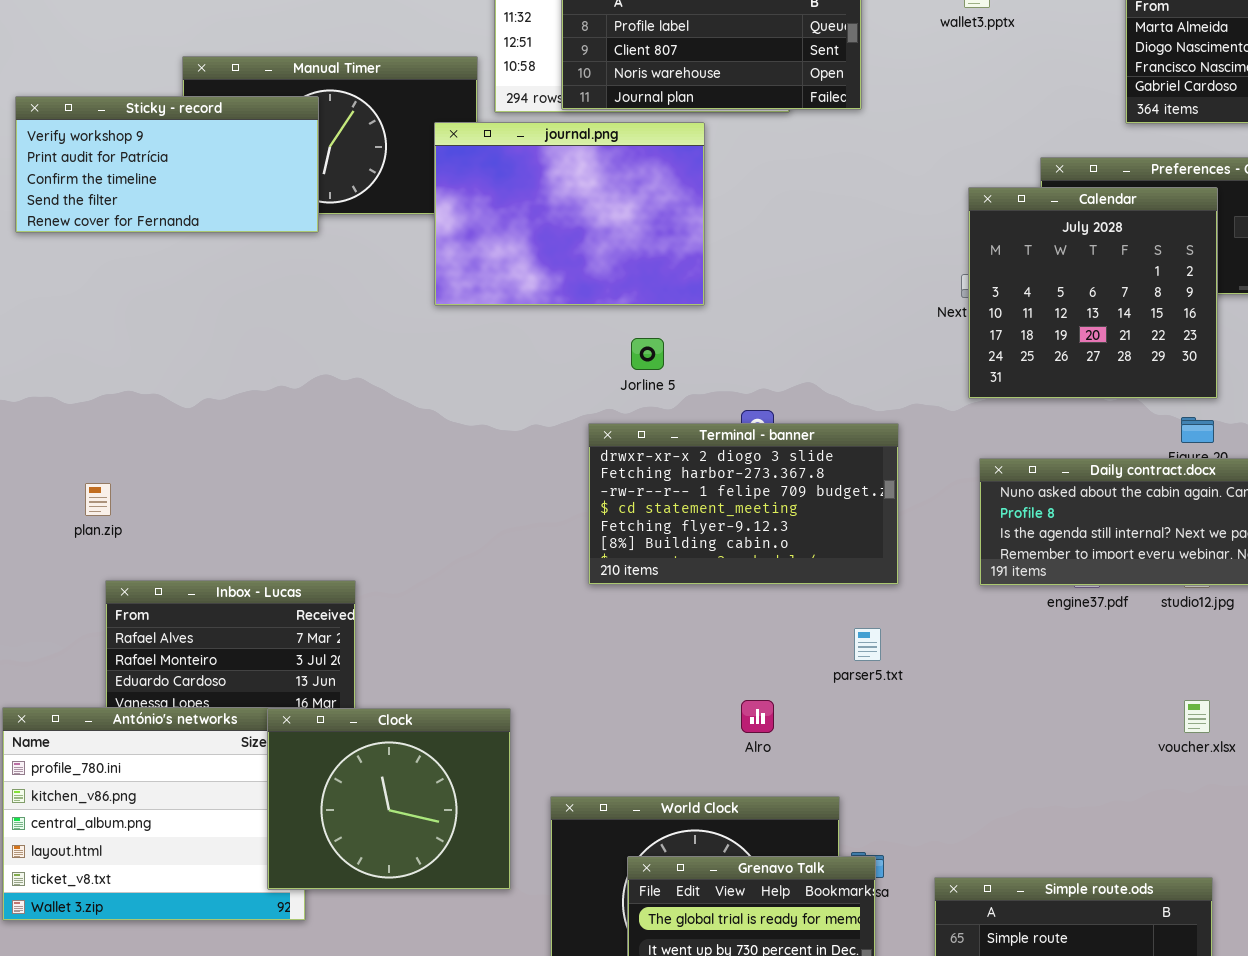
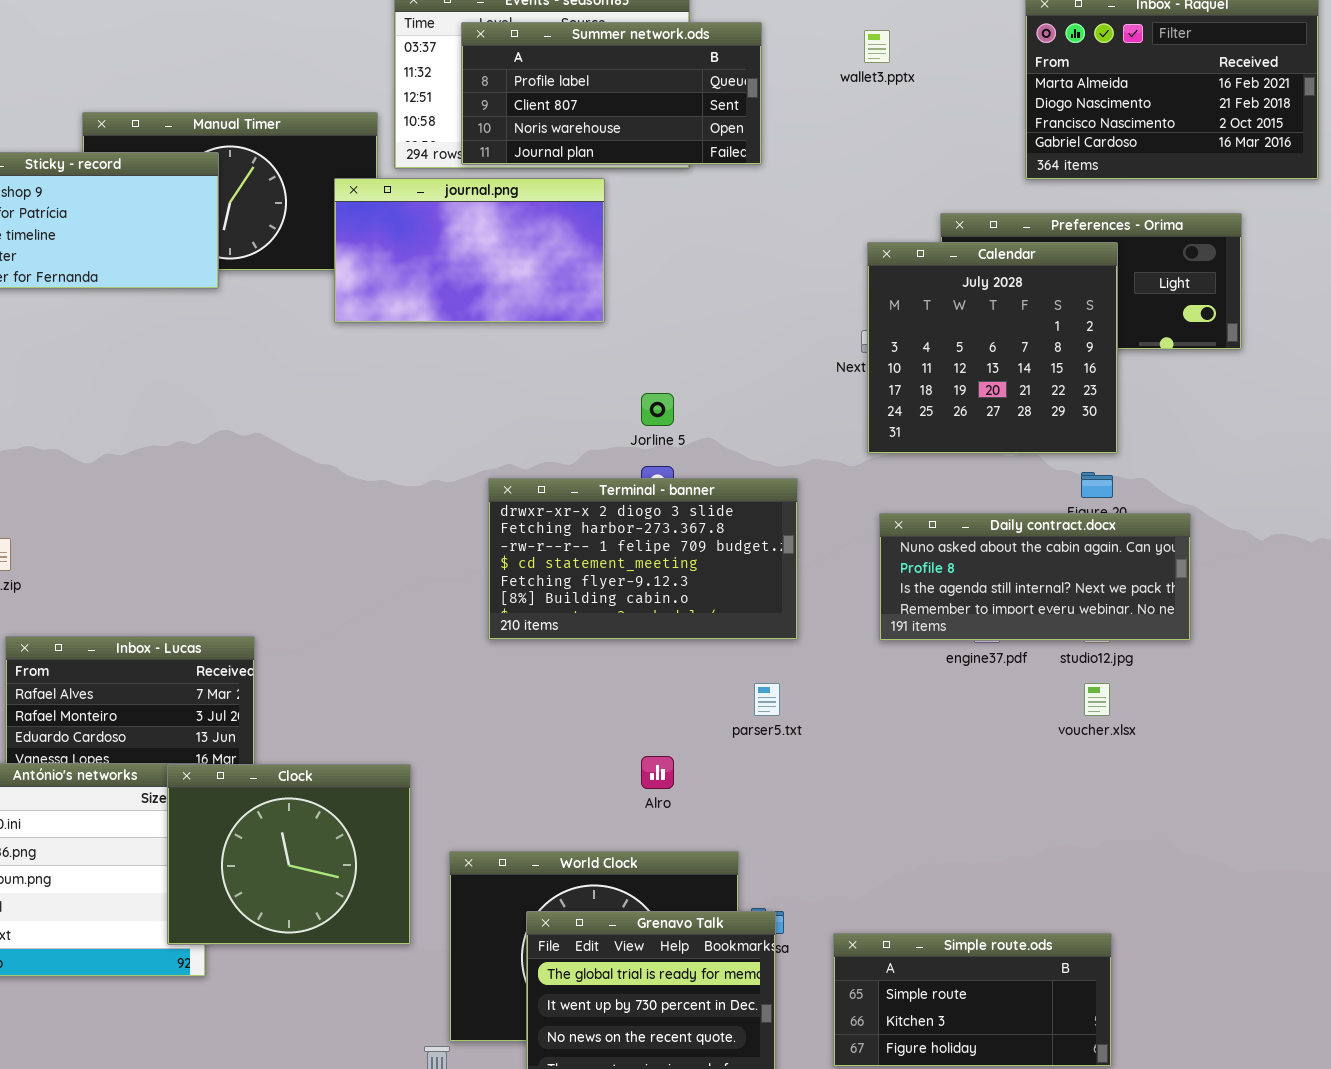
journal.png: [434,122,705,306] -> [334,178,605,323], resized
Jorline 5: [631,338,664,370] -> [641,393,674,426], moved
voucher.xlsx: [1184,700,1210,733] -> [1084,683,1110,716], moved

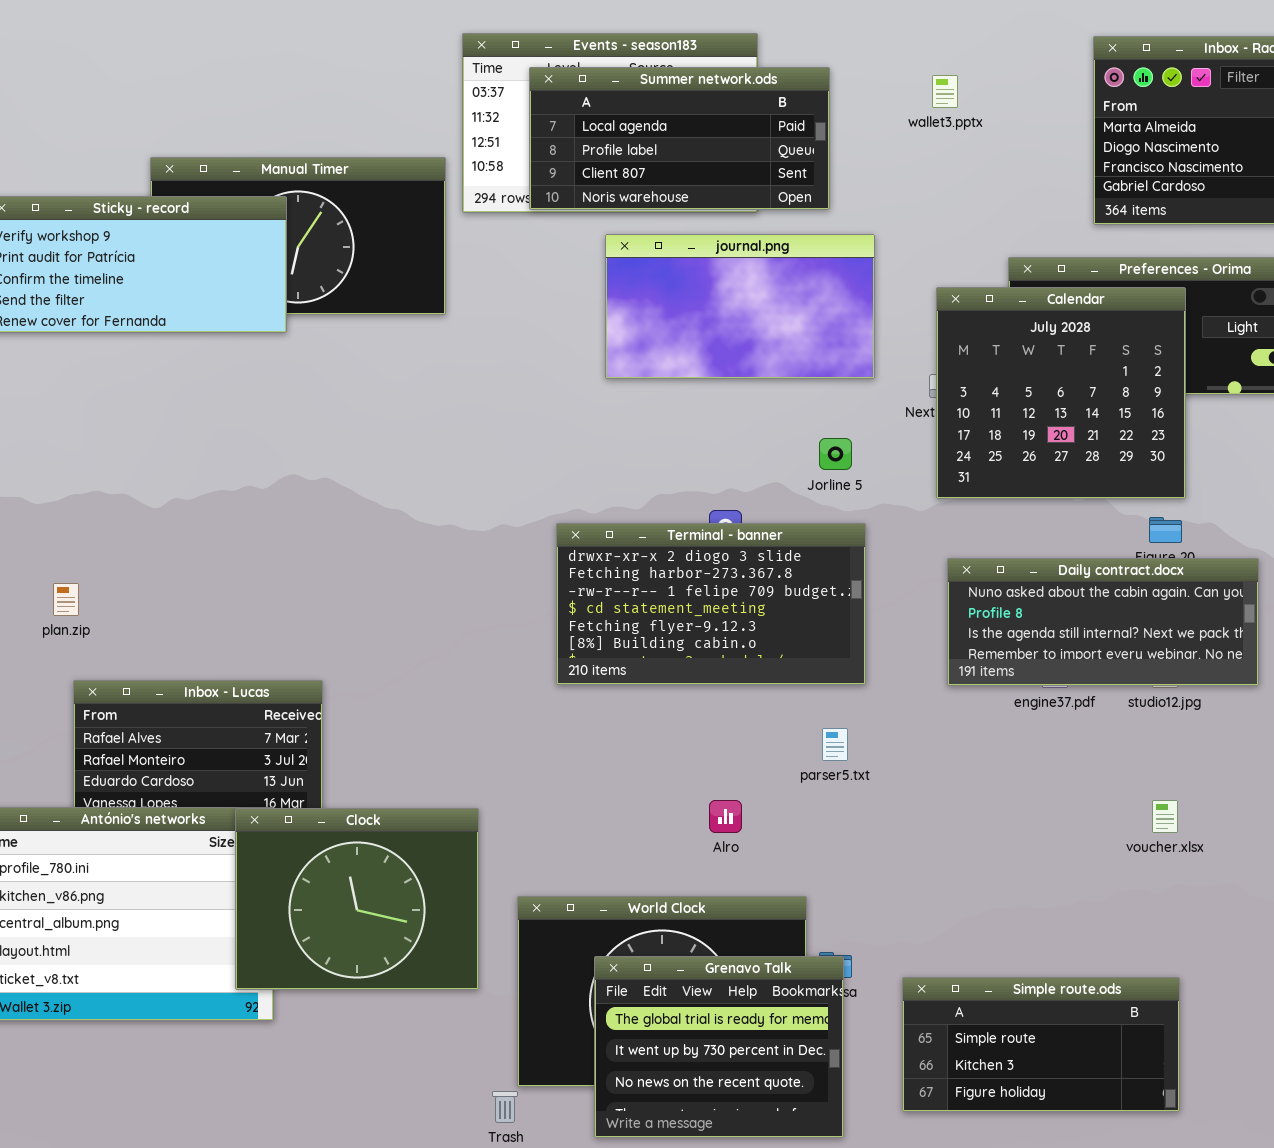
Summer network.ods: [461,22,762,165] -> [529,67,830,210], scrolled up 1 row
journal.png: [334,178,605,323] -> [605,234,875,379], moved
Jorline 5: [641,393,674,426] -> [819,438,852,470], moved
voucher.xlsx: [1084,683,1110,716] -> [1152,800,1178,833], moved

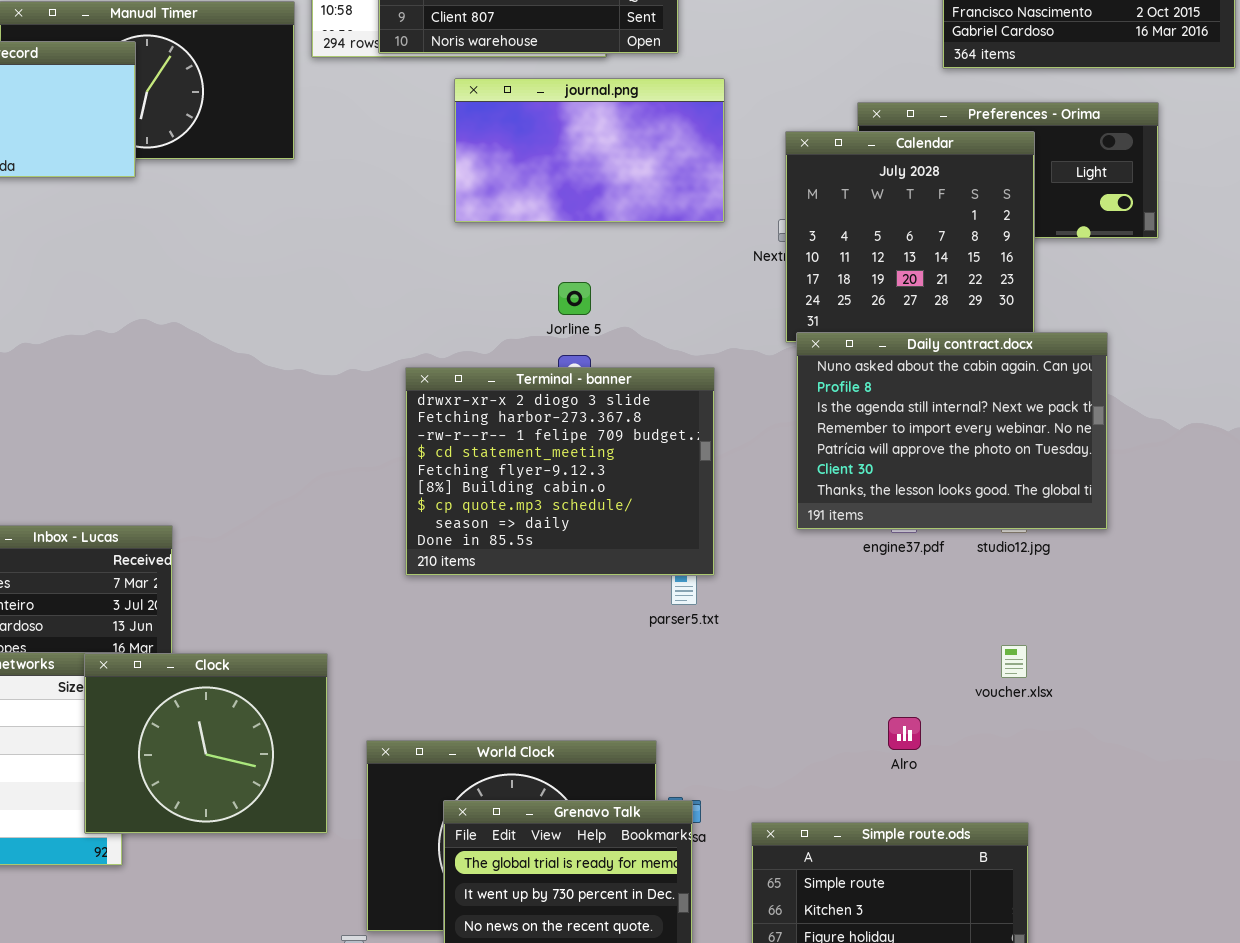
Jorline 5: [819,438,852,470] -> [558,282,591,315], moved
Terminal - banner: [556,523,866,685] -> [405,367,715,576], resized
Daily contract.docx: [947,558,1259,686] -> [796,332,1108,530], resized
Alro: [709,800,742,833] -> [888,717,921,750], moved

